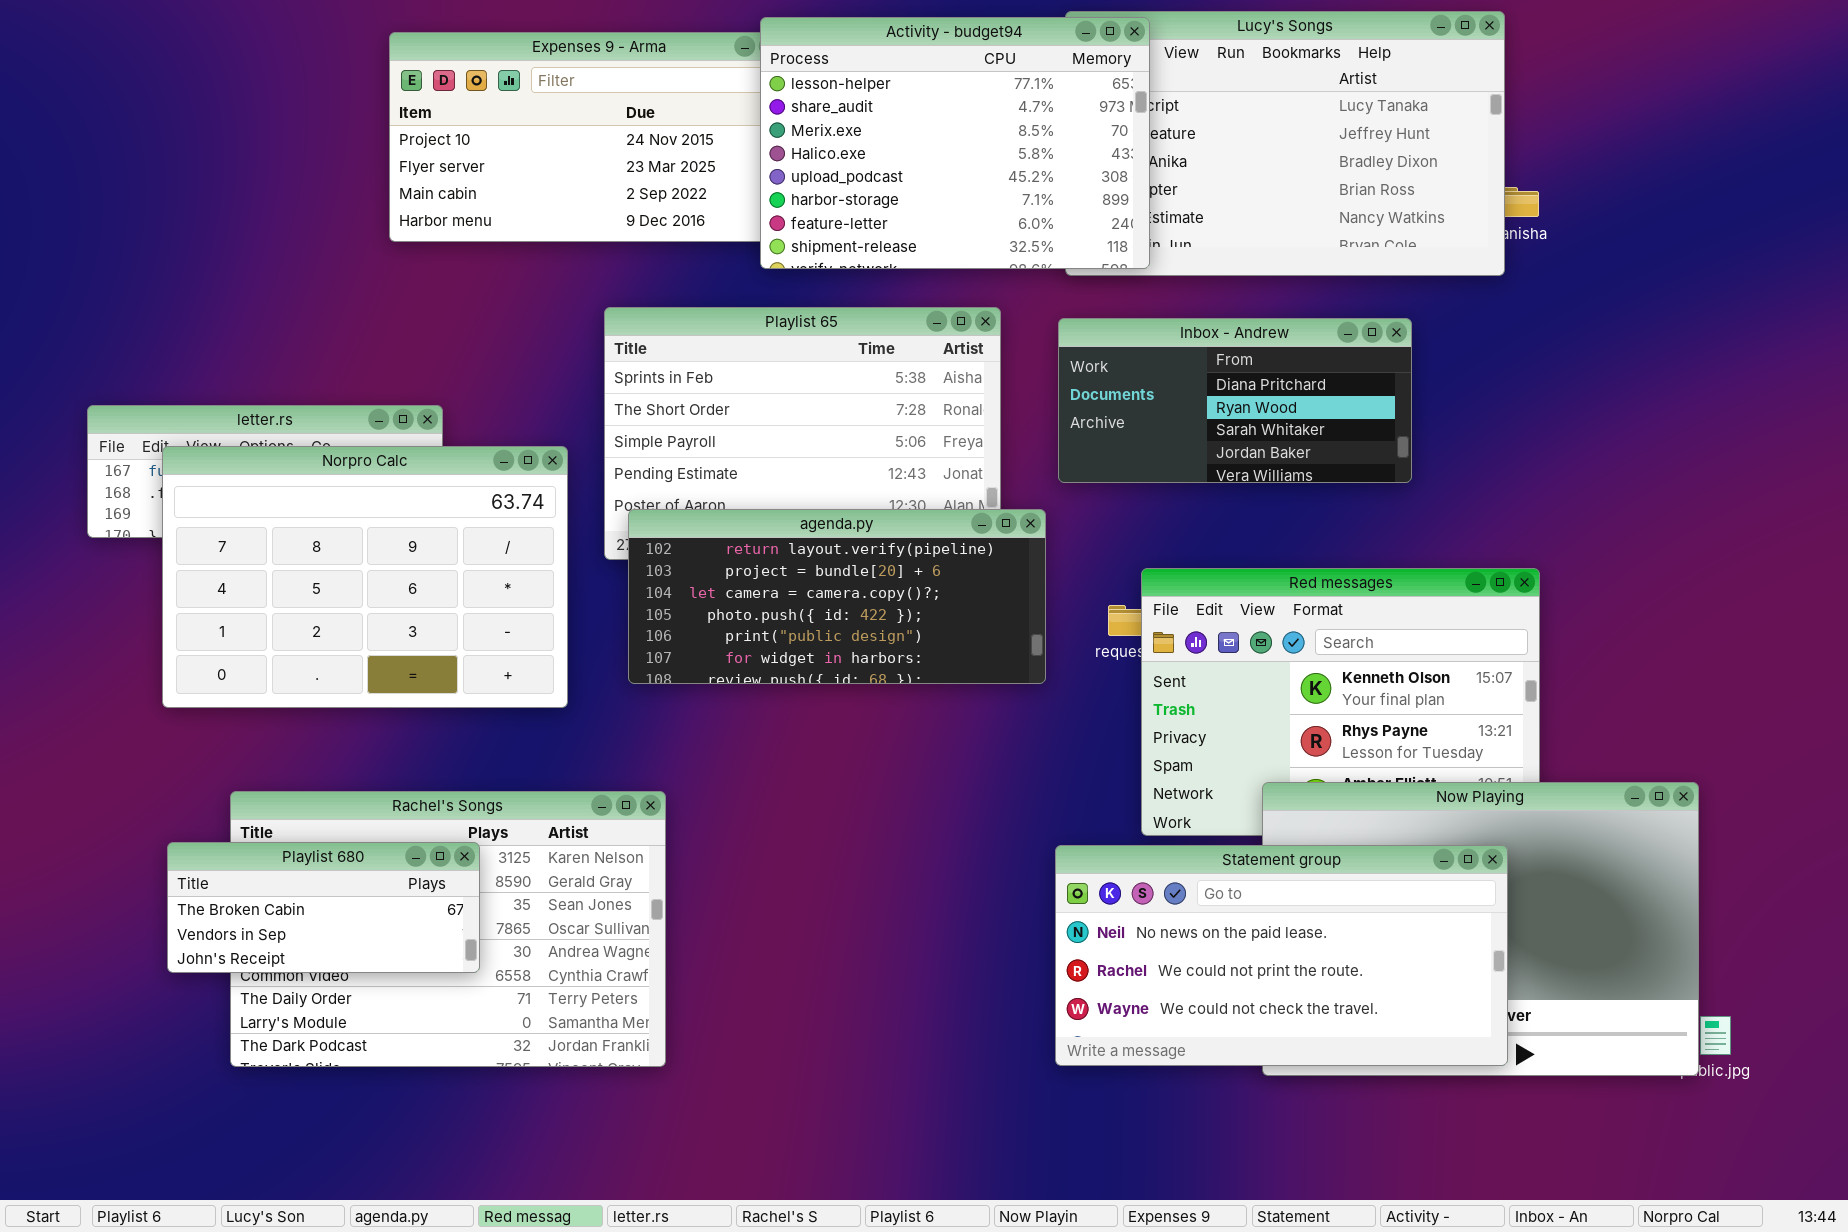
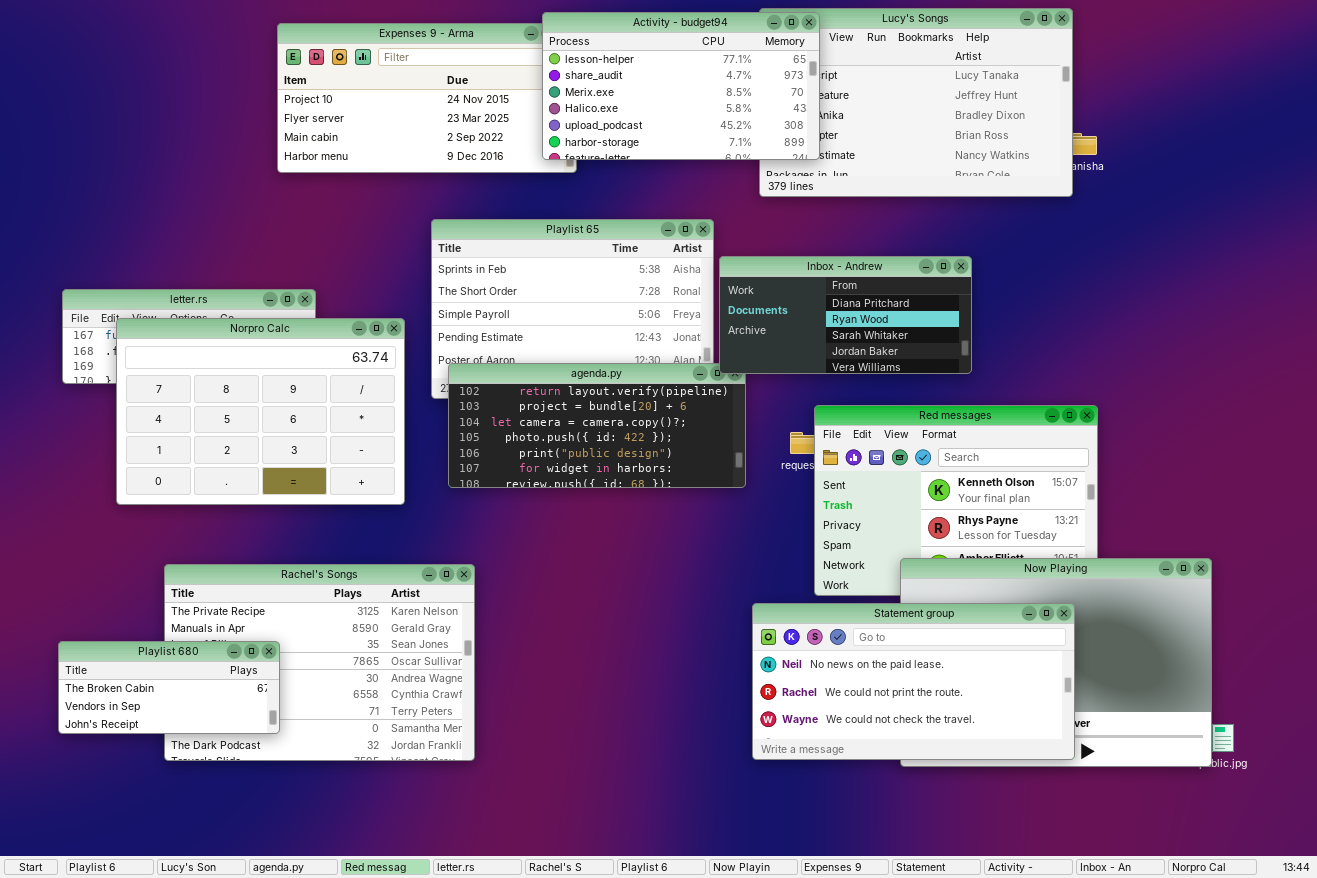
Activity - budget94: [760,17,1150,269] -> [542,12,820,160], resized
Inbox - Andrew: [1058,318,1412,483] -> [719,256,972,374], moved
Playlist 680: [167,842,480,973] -> [58,641,280,734], moved

